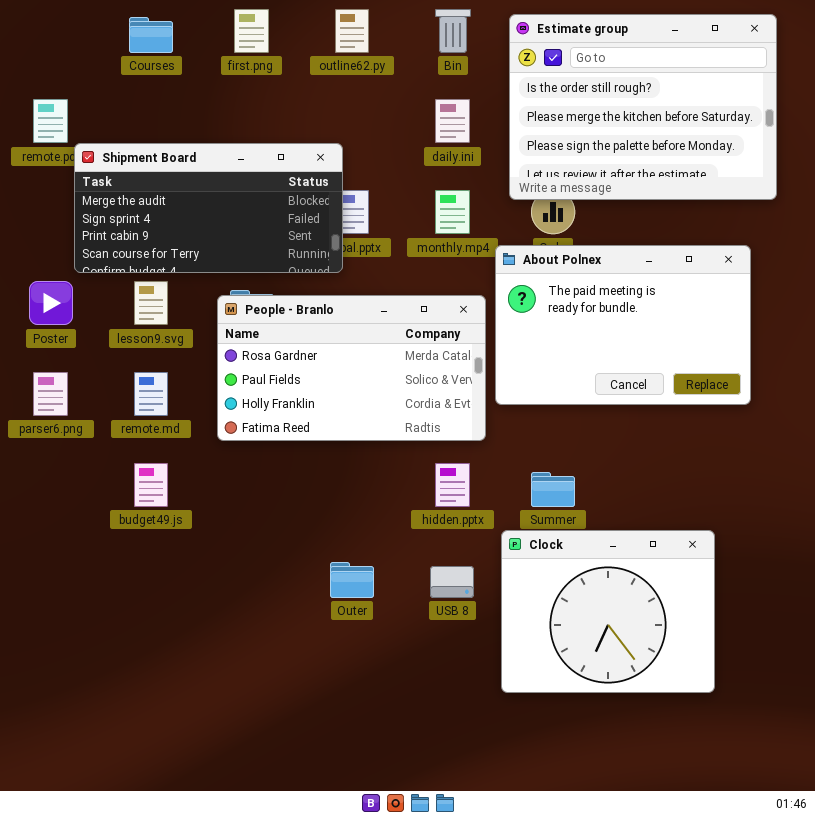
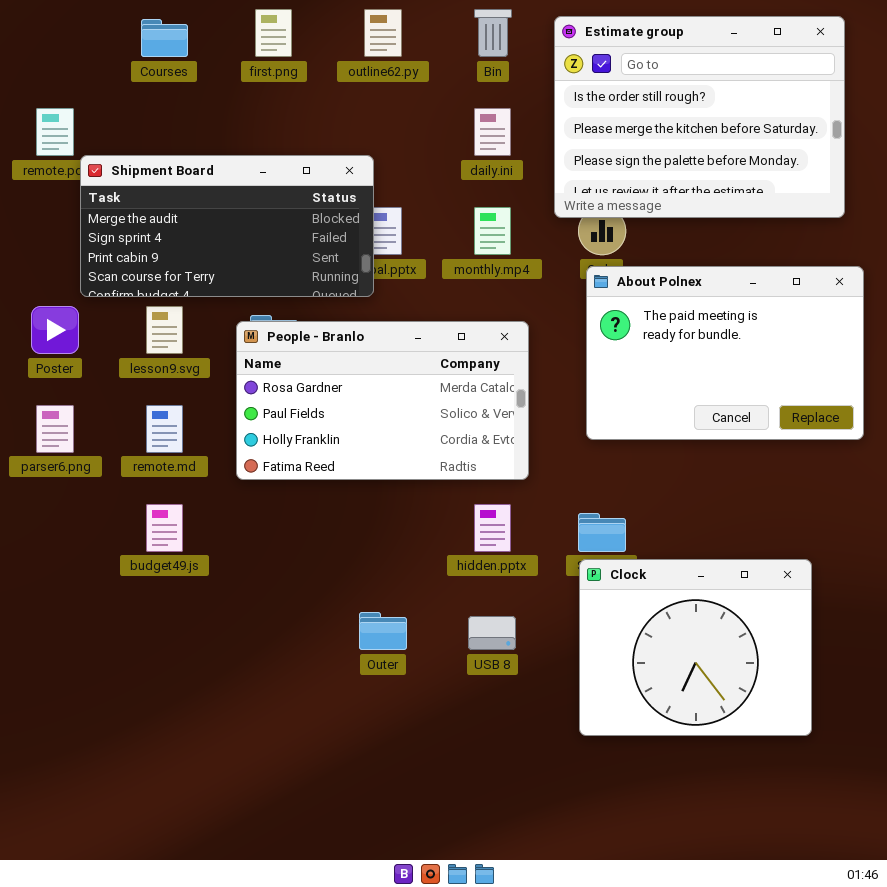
About Polnex: [495,245,751,405] -> [586,266,864,440], moved
Clock: [501,530,715,693] -> [579,559,812,736], moved

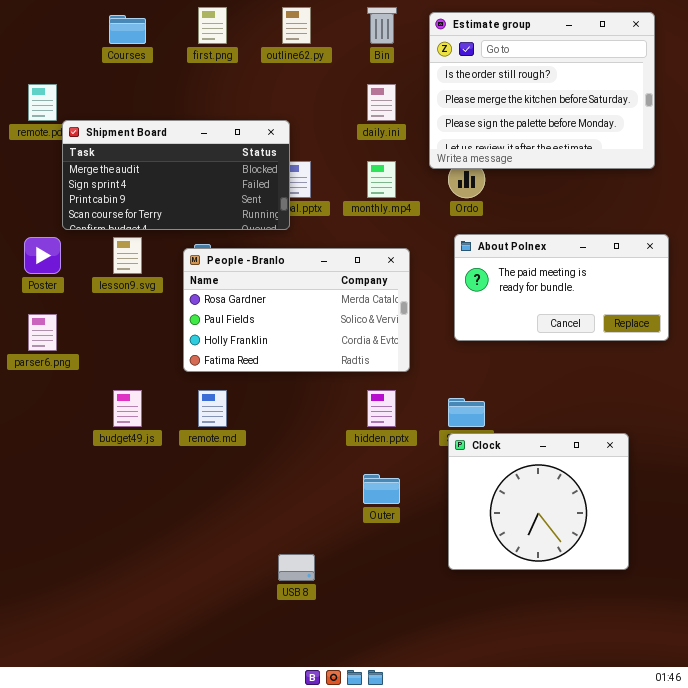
About Polnex: [586,266,864,440] -> [454,234,669,341], resized
remote.md: [146,405,183,453] -> [198,390,227,427], moved
Outer: [359,612,407,650] -> [363,474,400,504], moved
USB 8: [468,616,516,650] -> [278,554,315,581], moved

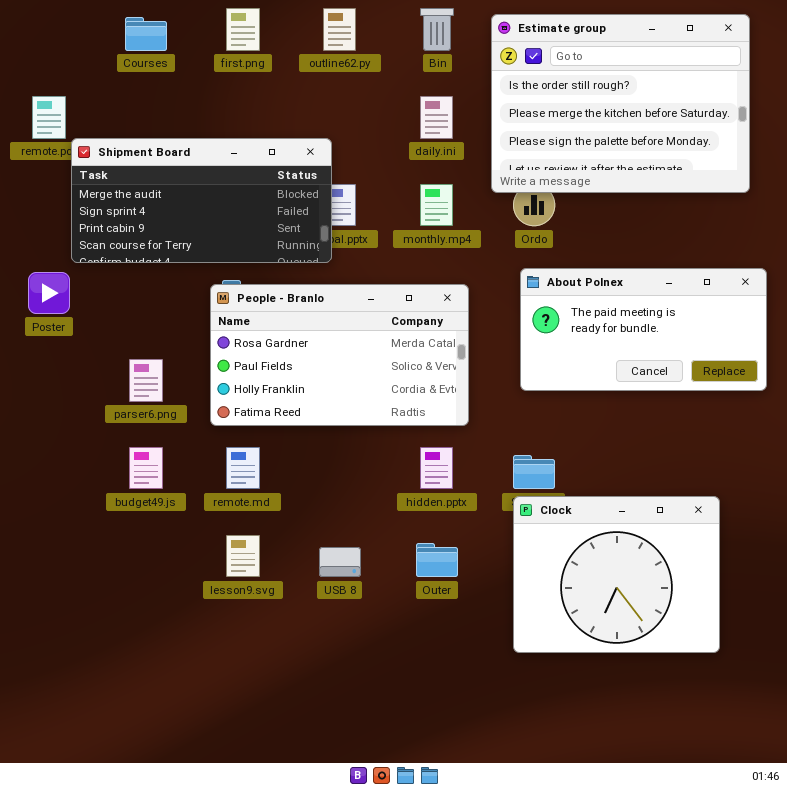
lesson9.svg: [113,237,142,274] -> [226,535,260,577], moved
parser6.png: [28,314,57,351] -> [129,359,163,402], moved
USB 8: [278,554,315,581] -> [319,547,361,577], moved

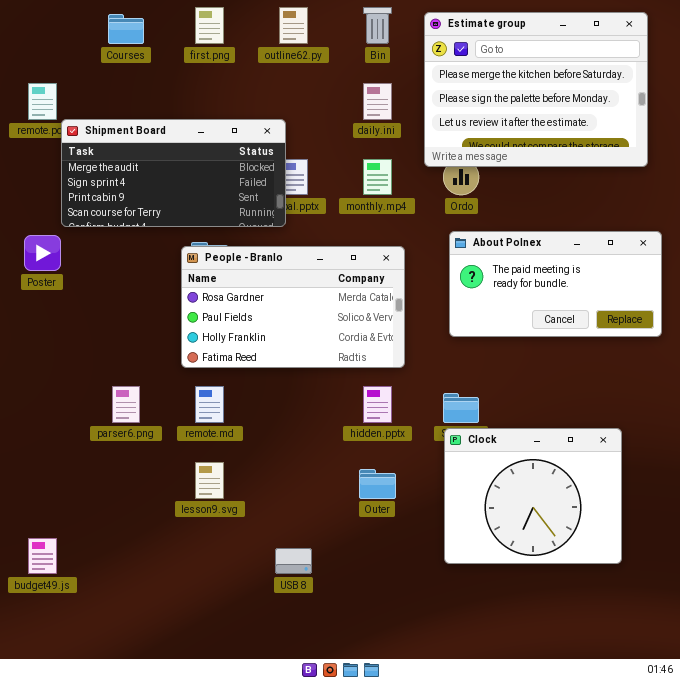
Estimate group: [491,14,750,193] -> [424,12,648,167], scrolled down 1 row
parser6.png: [129,359,163,402] -> [112,386,140,423], moved
budget49.js: [129,447,163,489] -> [28,538,57,574], moved
USB 8: [319,547,361,577] -> [275,548,312,574], moved

